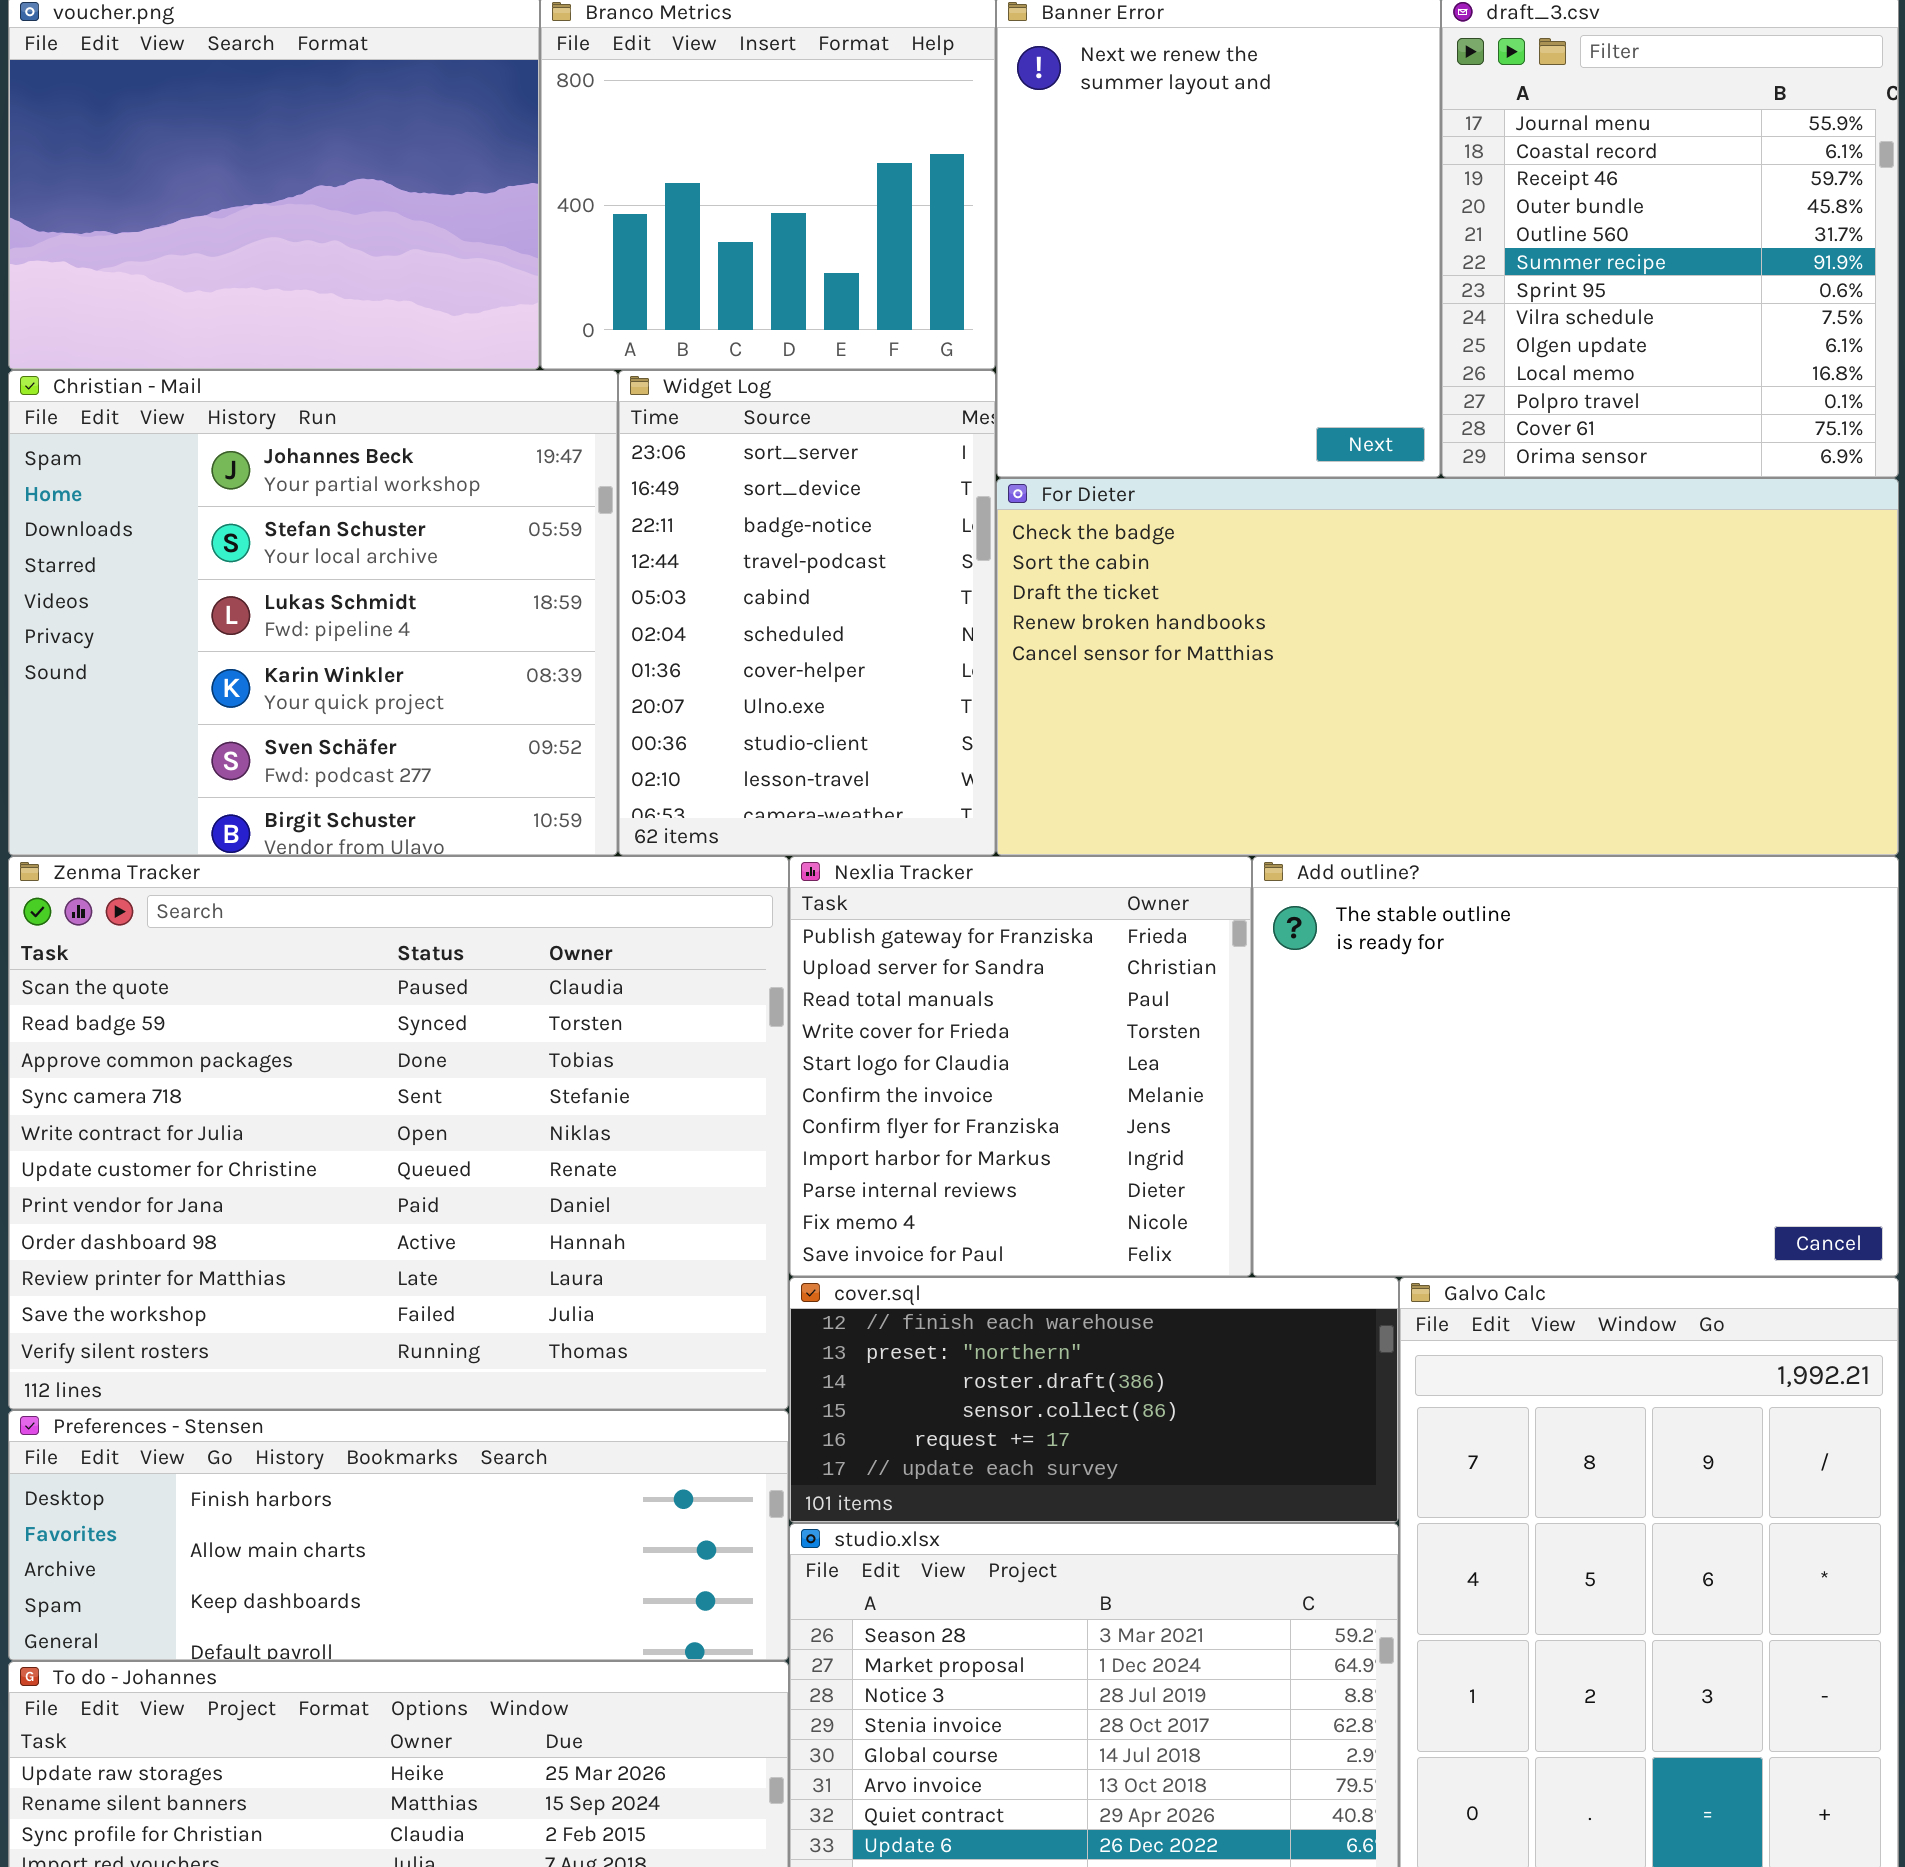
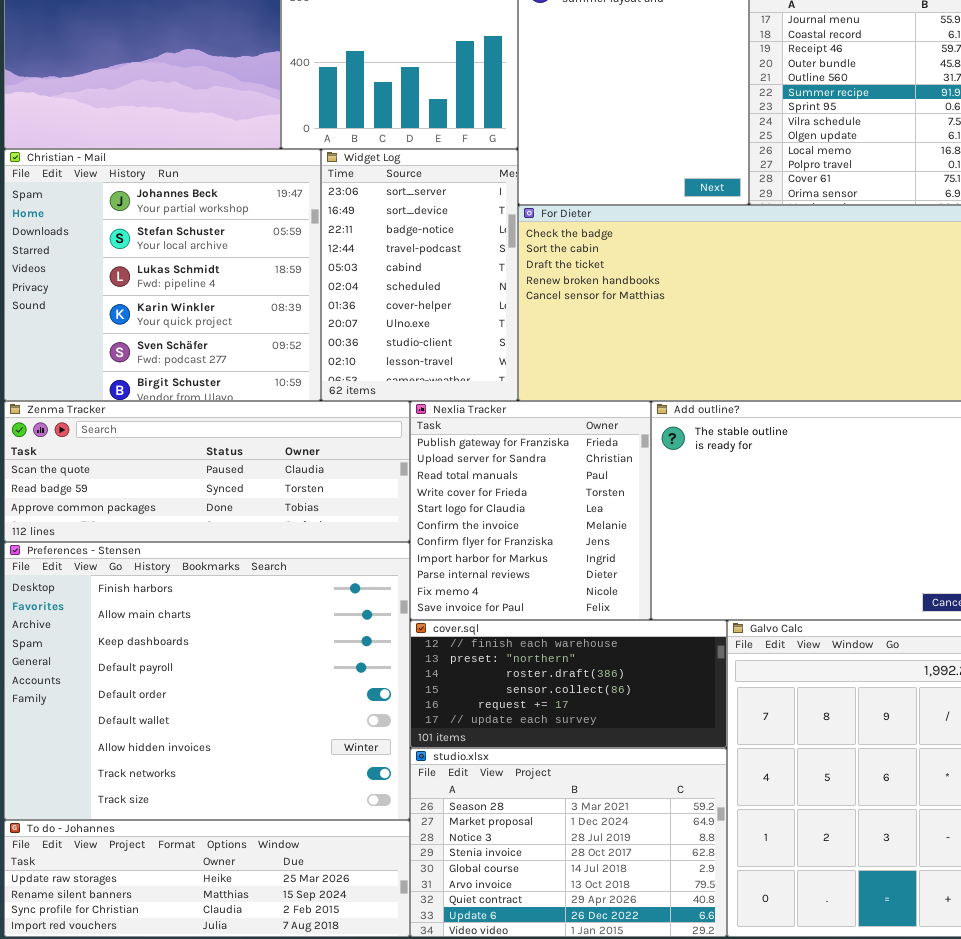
Zenma Tracker: [8,856,789,1410] -> [4,401,410,542], resized
Preferences - Stensen: [8,1410,789,1661] -> [4,542,410,820], resized

